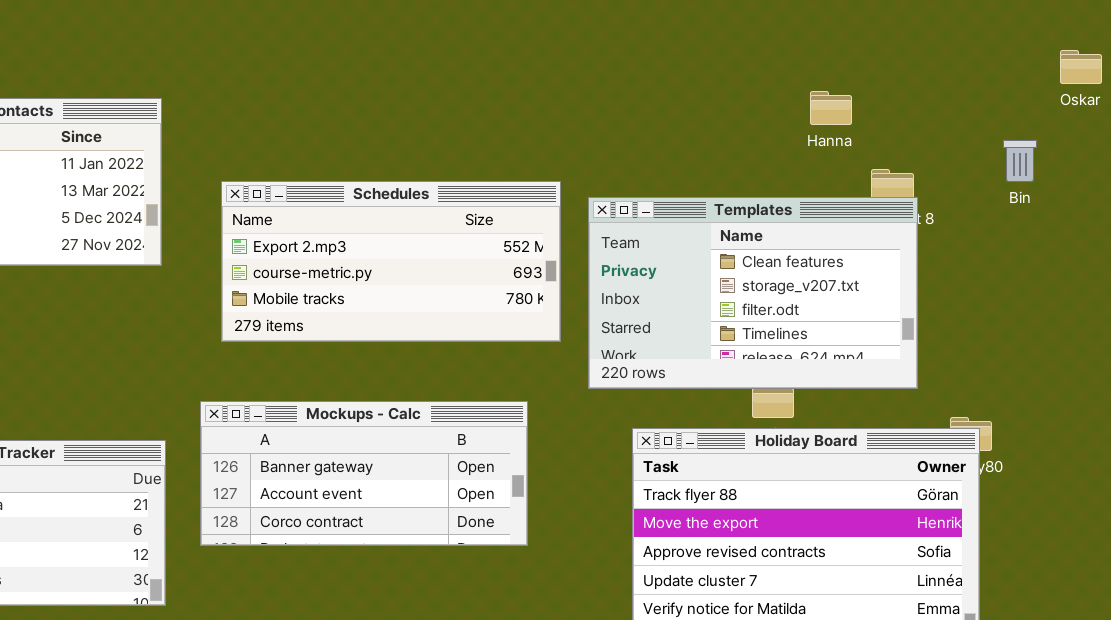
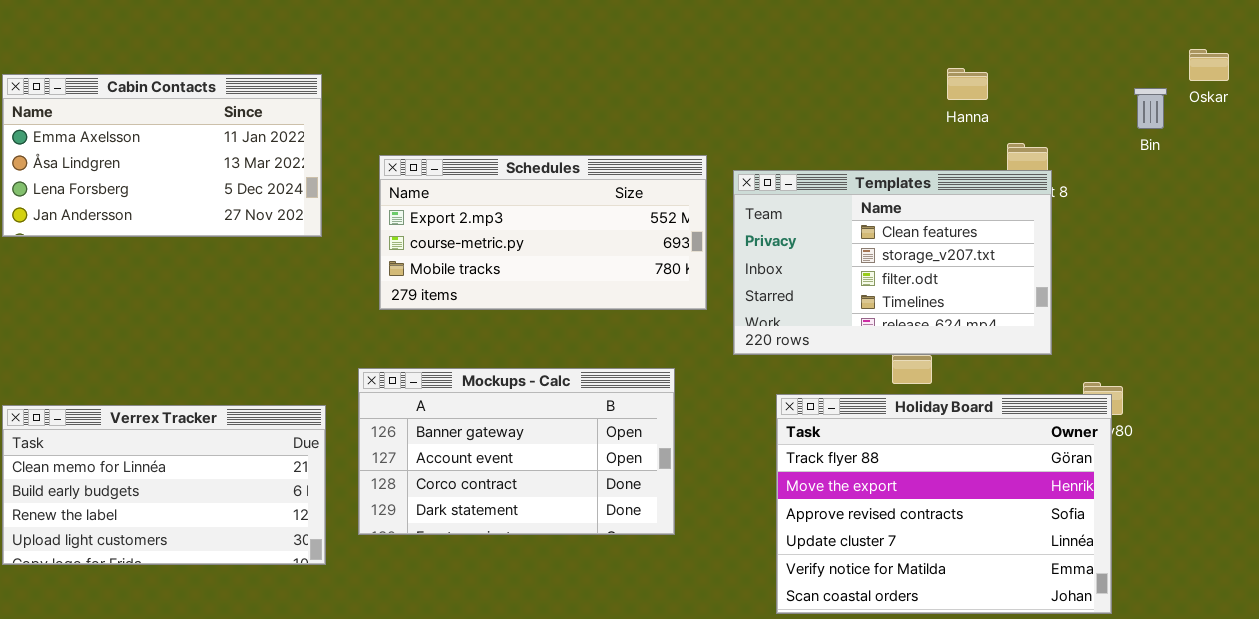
Oskar: [1060,50,1102,84] -> [1189,49,1229,81], moved
Bin: [1003,140,1037,182] -> [1134,88,1167,129], moved
Mockups - Calc: [200,401,528,546] -> [358,368,675,535], resized

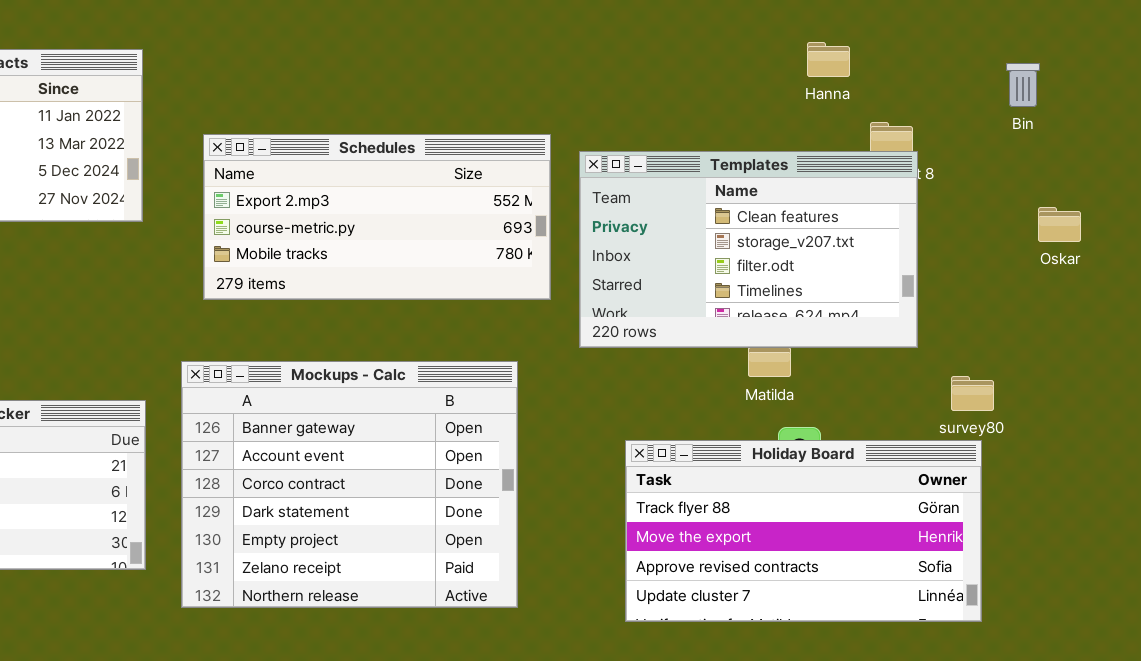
Oskar: [1189,49,1229,81] -> [1038,207,1081,242], moved
Mockups - Calc: [358,368,675,535] -> [181,361,518,608], resized
Holiday Board: [776,394,1112,614] -> [625,440,982,622], resized

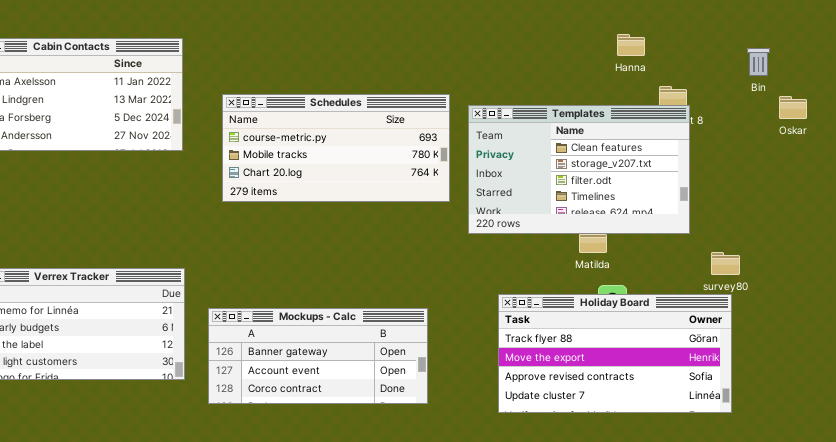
Schedules: [203,134,551,300] -> [222,94,450,202], scrolled down 1 row
Oskar: [1038,207,1081,242] -> [779,96,807,119], moved
Mockups - Calc: [181,361,518,608] -> [208,308,428,404], resized

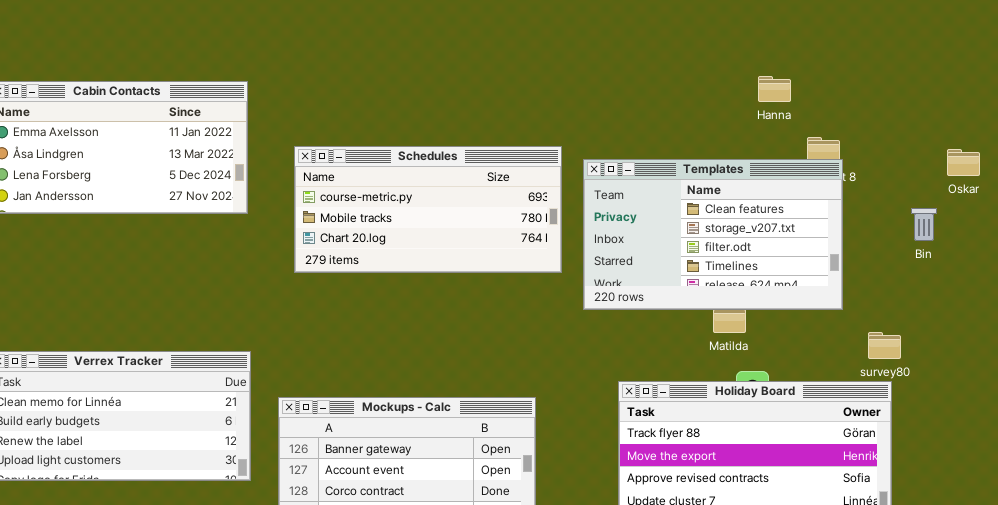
Bin: [747,48,770,76] -> [911,208,937,241], moved

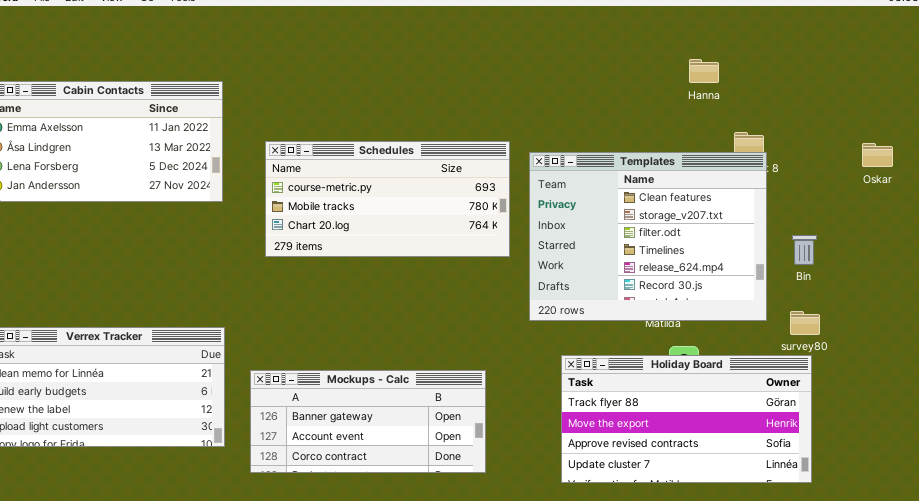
Hanna: [758,76,791,102] -> [689,59,719,83], moved
Templates: [583,159,843,310] -> [529,152,767,321], resized
Bin: [911,208,937,241] -> [792,235,817,265], moved

